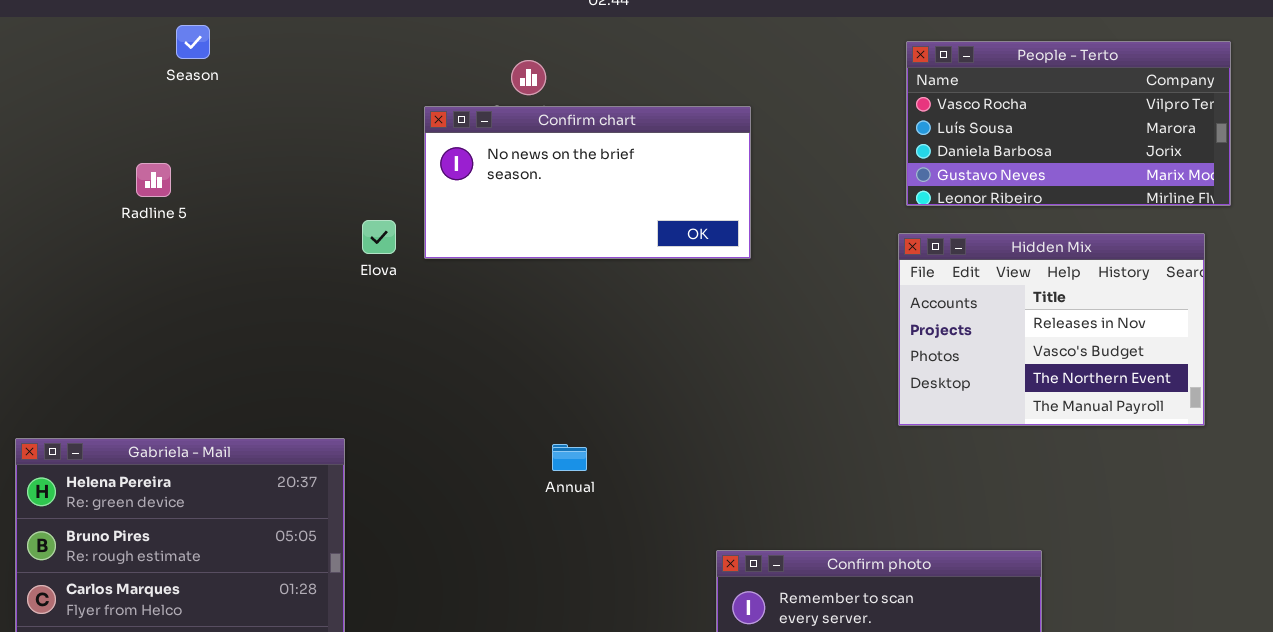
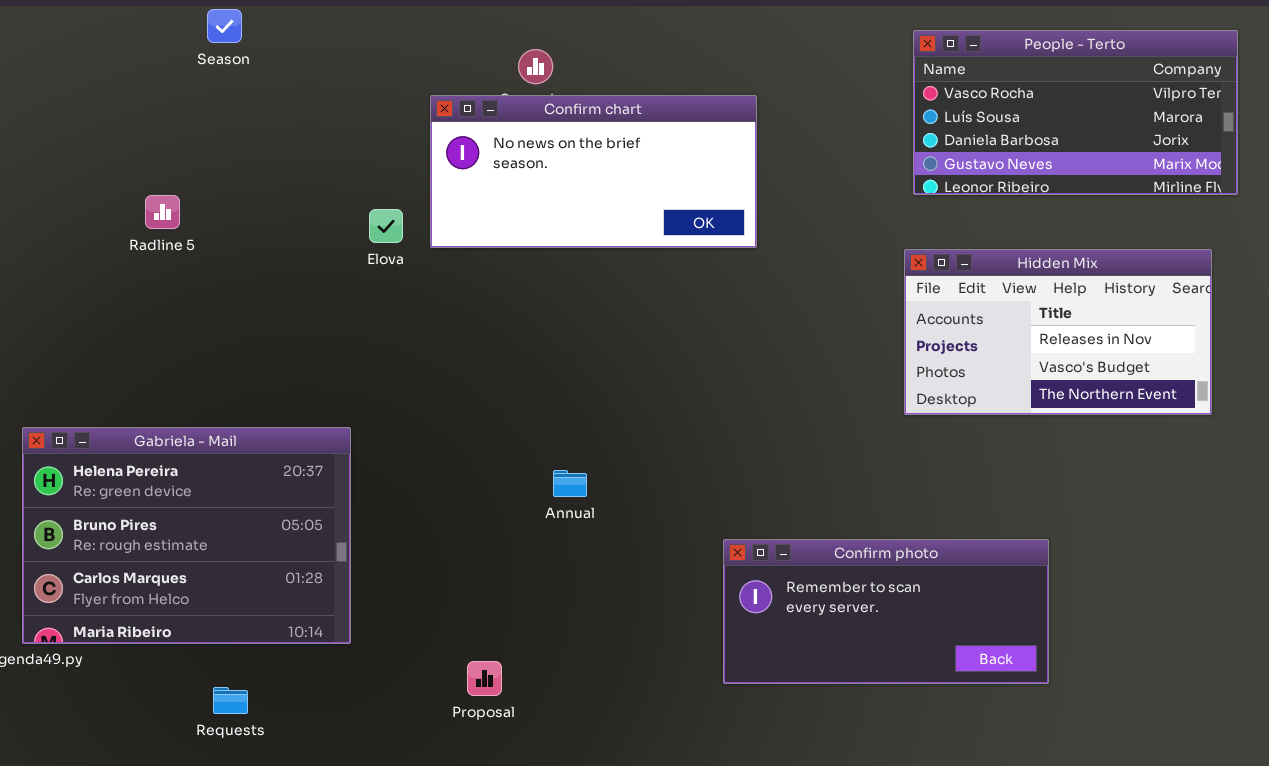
Season: [176,25,210,59] -> [207,9,242,43], moved
Radline 5: [136,163,171,197] -> [145,195,180,229], moved
Hidden Mix: [898,233,1205,426] -> [904,249,1212,415], resized
Annual: [552,444,587,471] -> [553,470,587,497], moved

